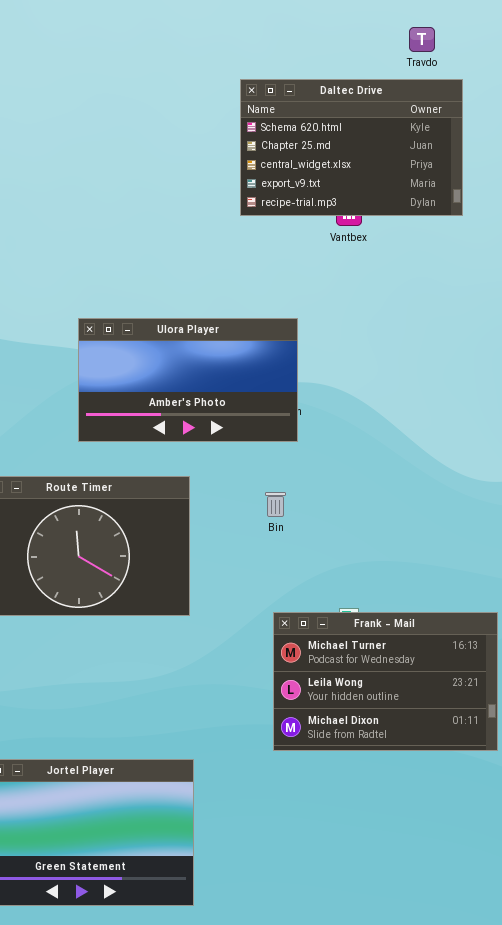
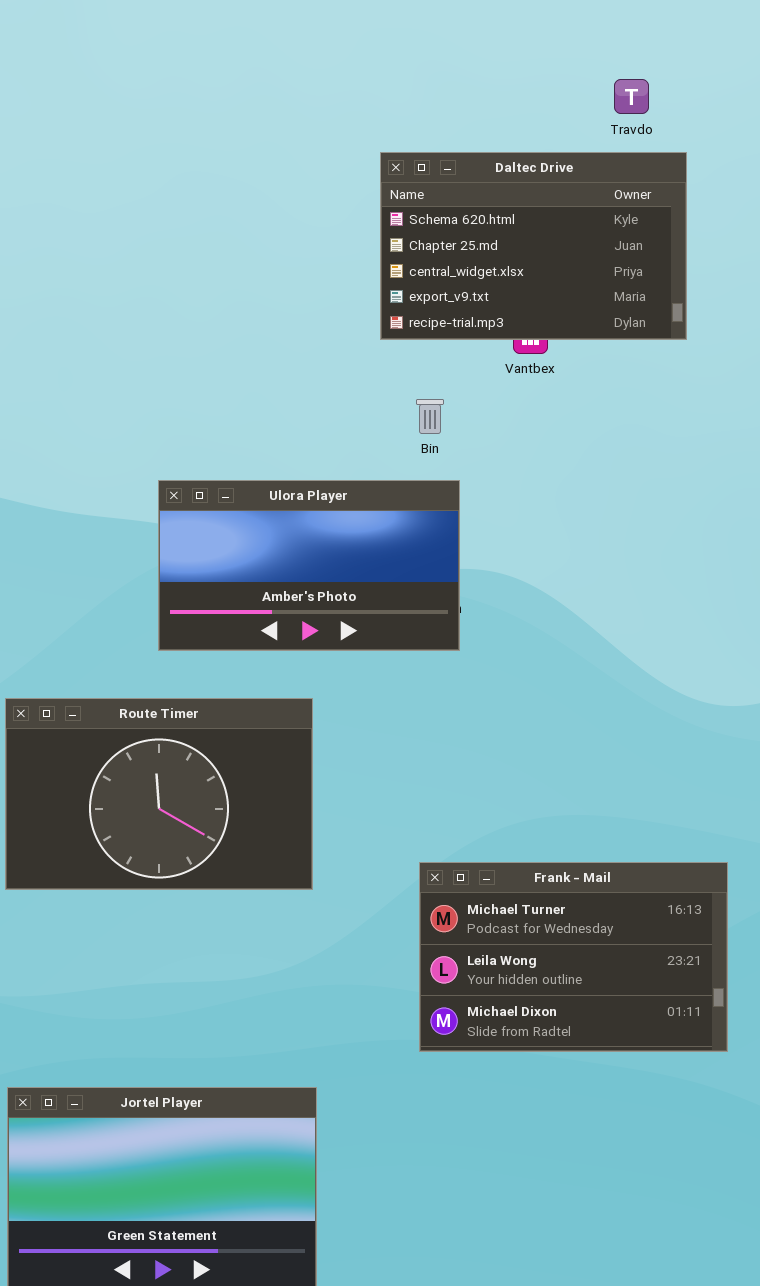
Bin: [265,492,286,517] -> [416,399,444,434], moved
Frank - Mail: [273,612,498,751] -> [419,862,728,1052], moved

